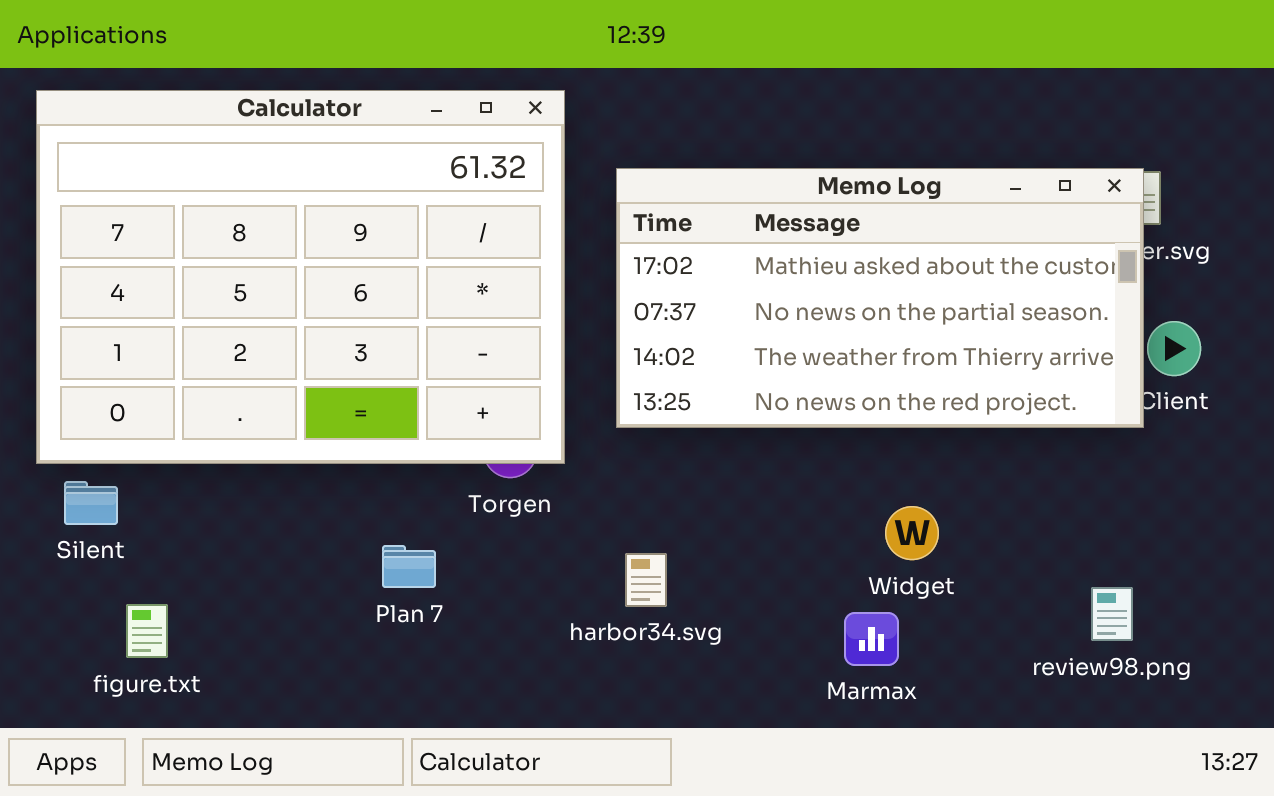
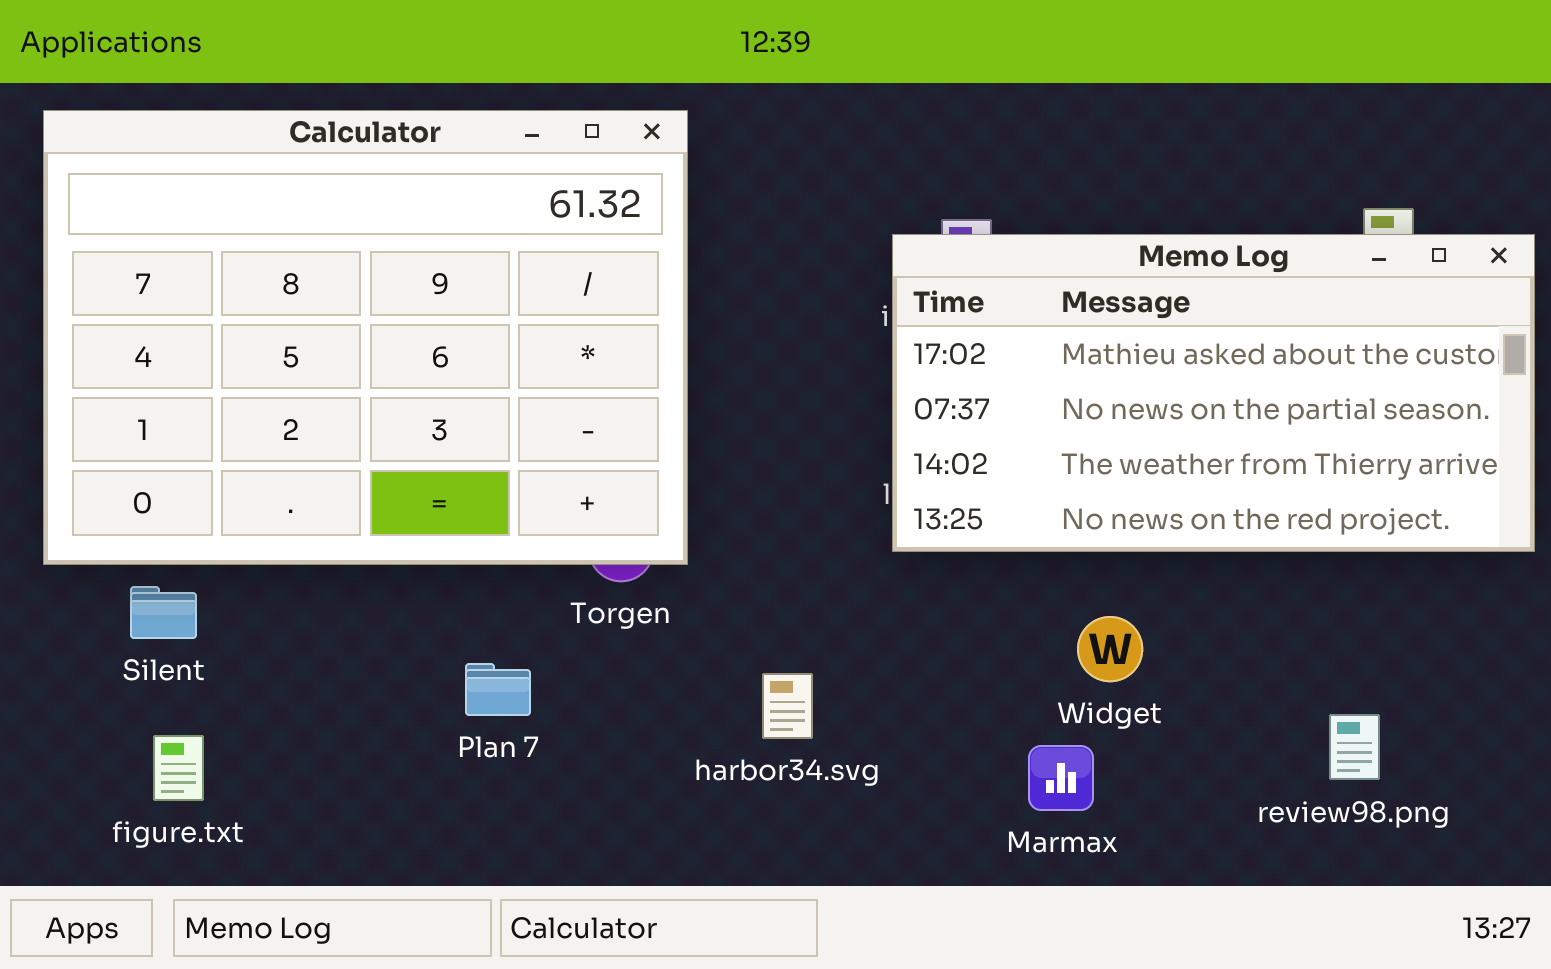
Memo Log: [616,168,1144,428] -> [892,234,1535,552], moved
Silent: [64,481,118,525] -> [130,586,197,639], moved

